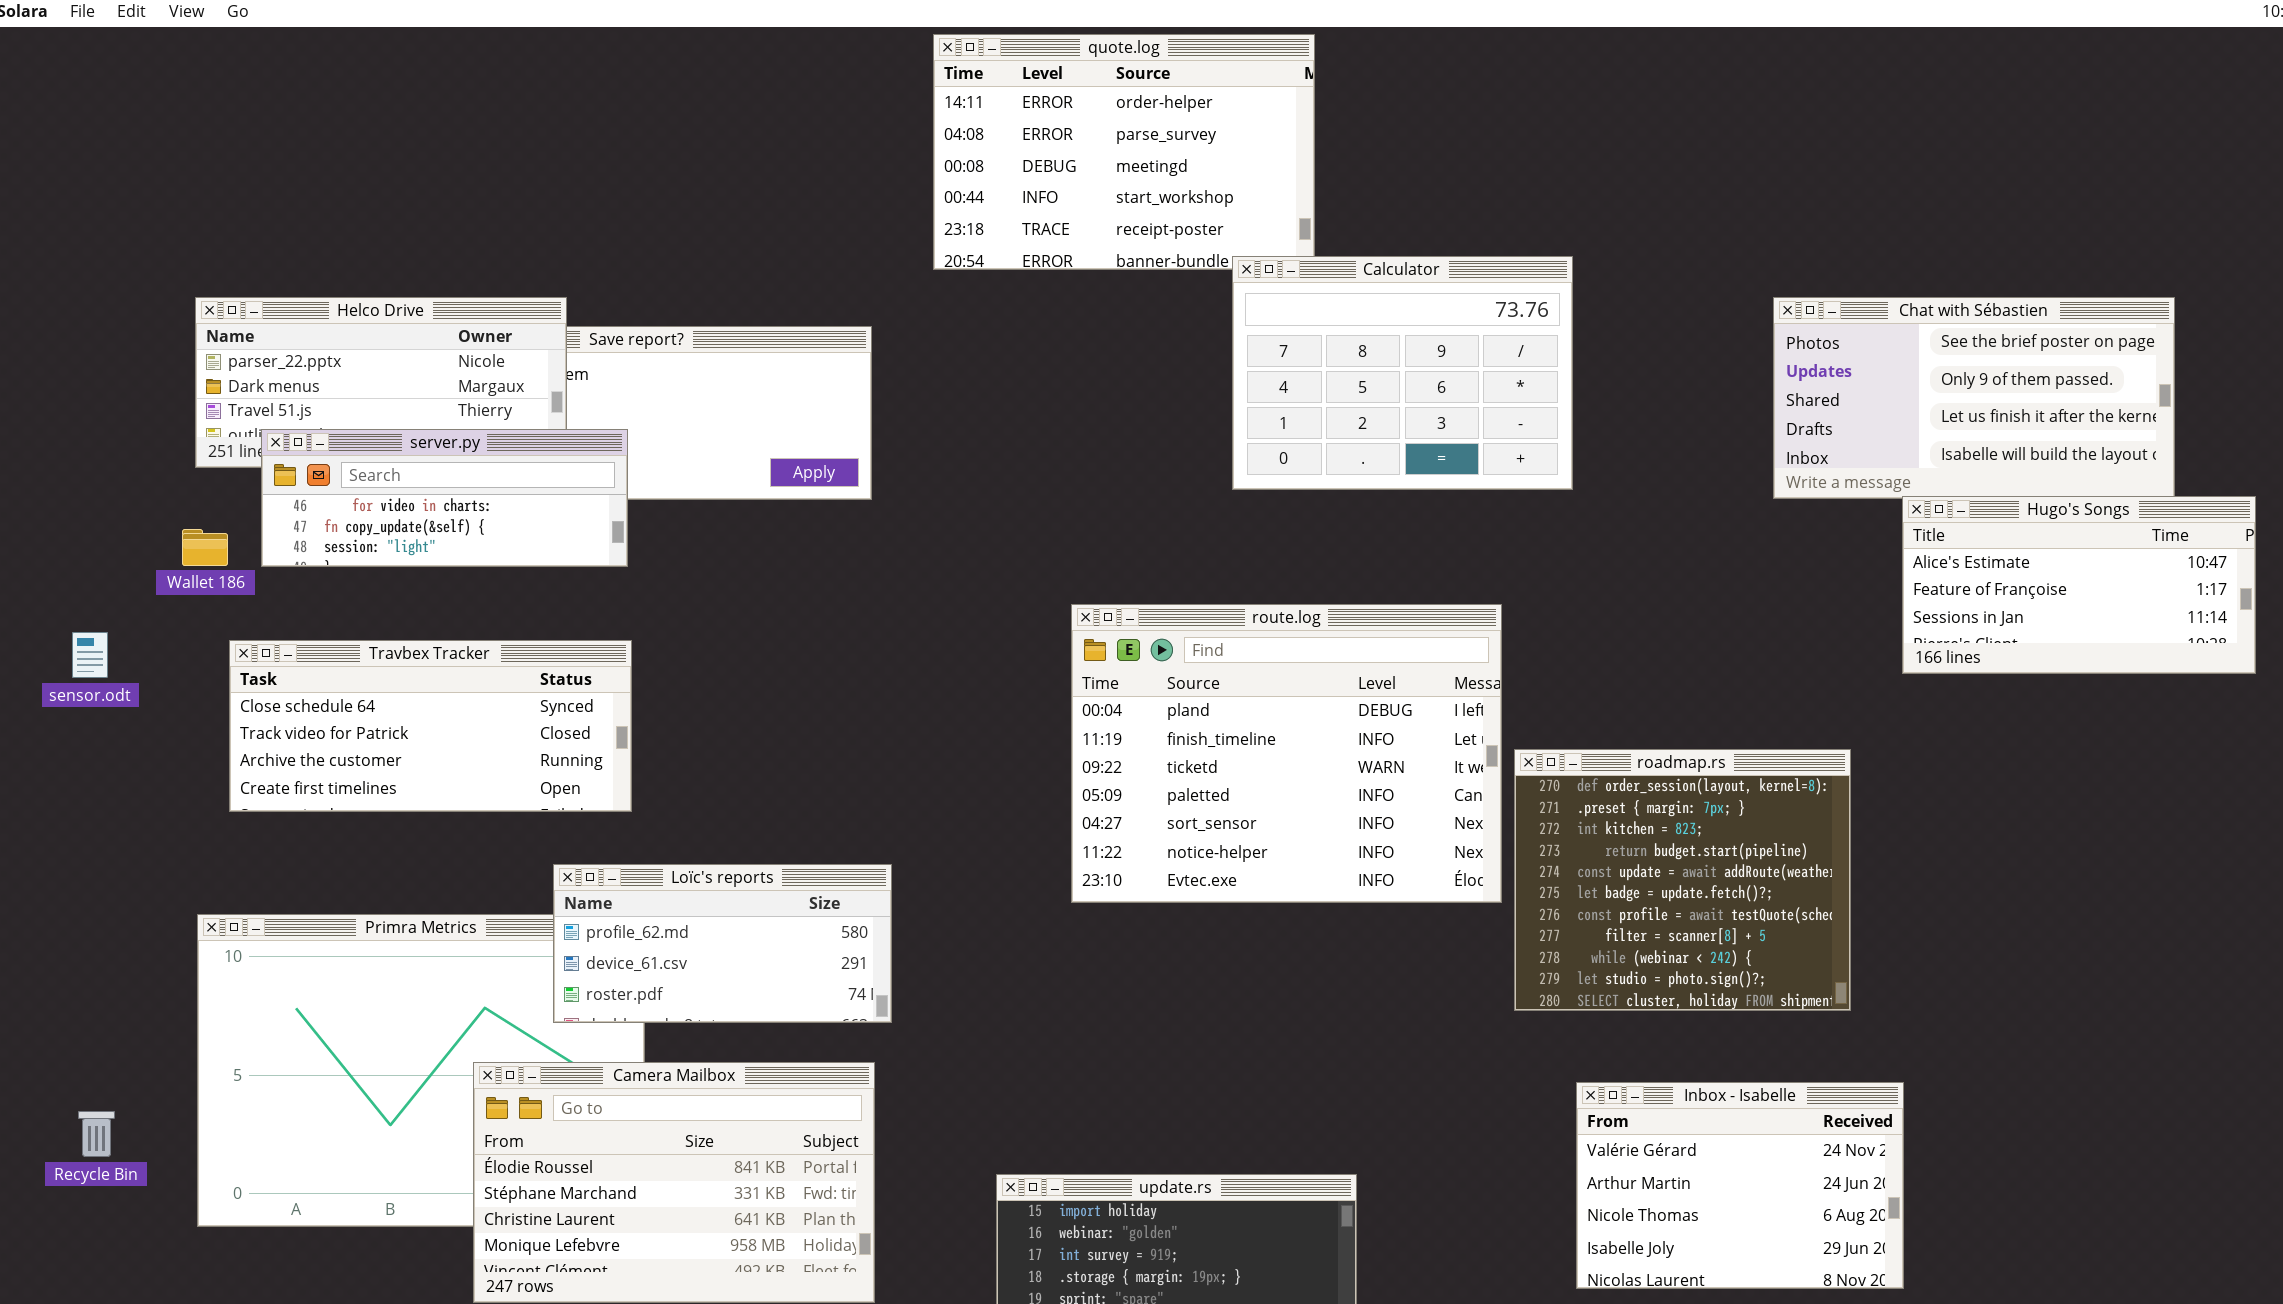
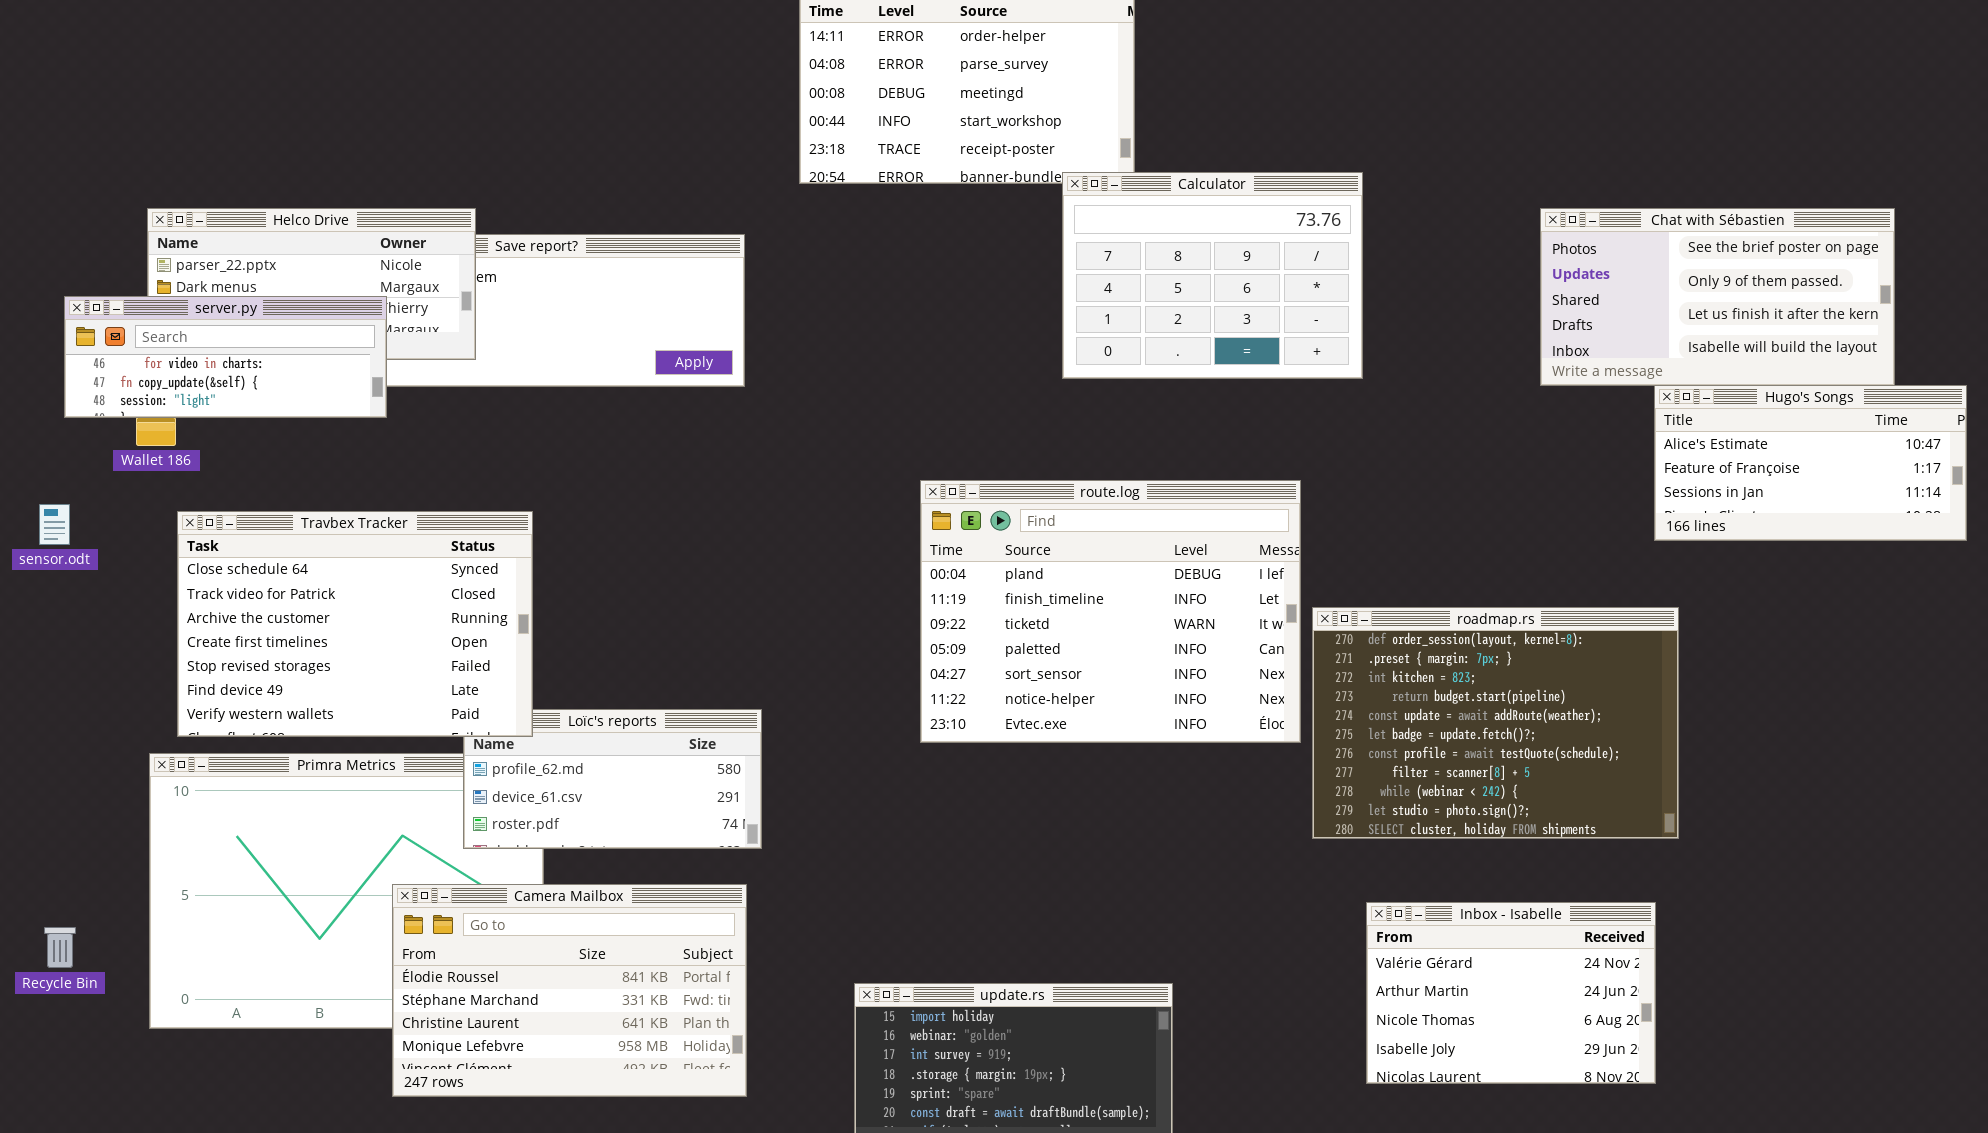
server.py: [261,429,628,567] -> [64,296,387,418], moved
Travbex Tracker: [229,640,632,812] -> [177,511,533,737], resized
roadmap.rs: [1514,749,1851,1011] -> [1312,607,1679,839], resized

